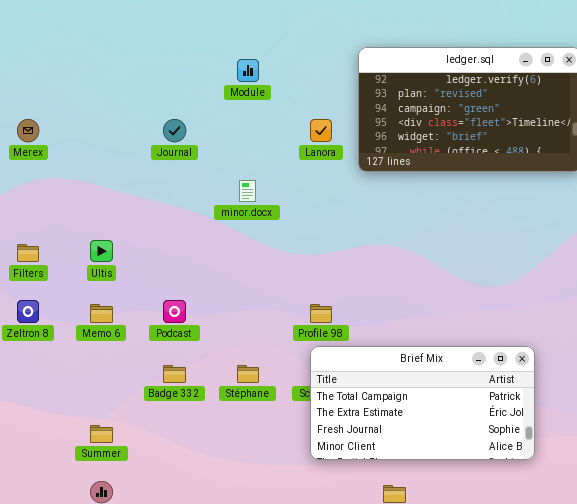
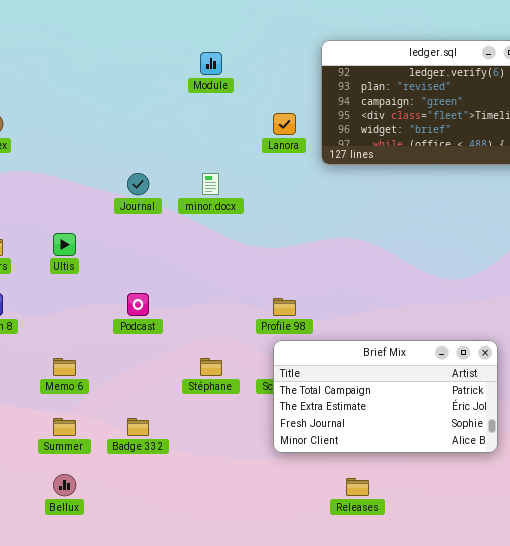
Journal: [163,119,186,142] -> [127,173,149,195], moved
Memo 6: [90,304,113,323] -> [53,358,76,376], moved
Badge 332: [163,365,186,383] -> [127,418,149,436], moved

